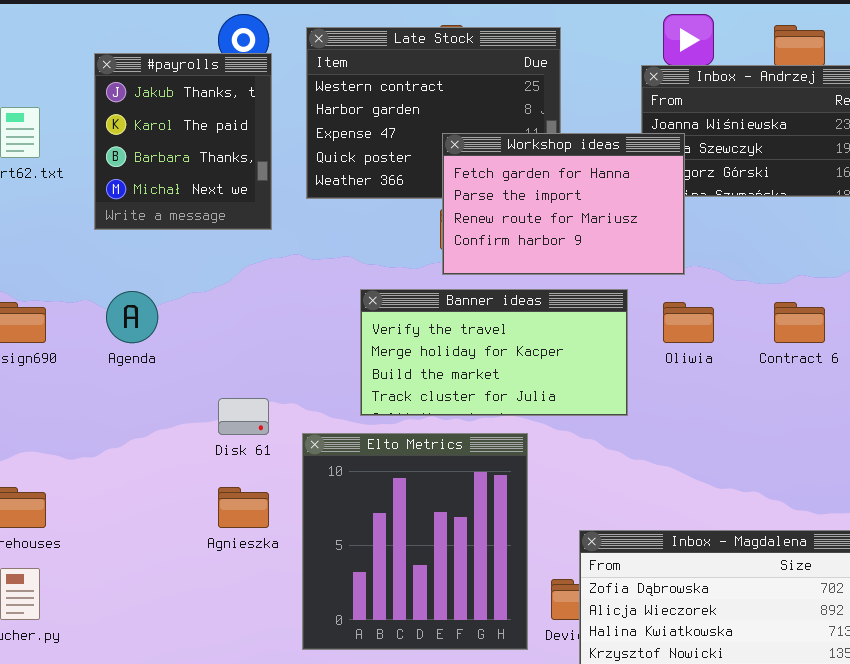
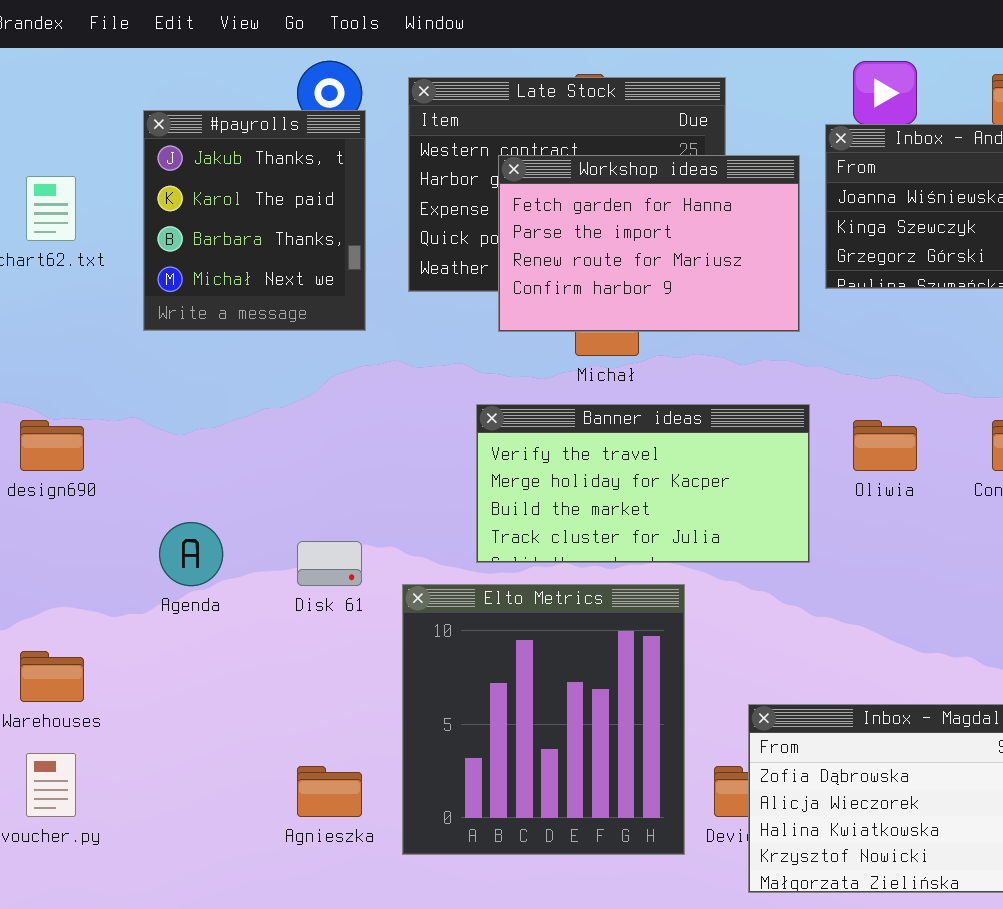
Workshop ideas: [442,133,685,275] -> [498,155,800,332], moved
Agenda: [106,291,158,343] -> [159,522,223,586], moved
Agnieszka: [218,487,269,528] -> [297,766,362,817], moved

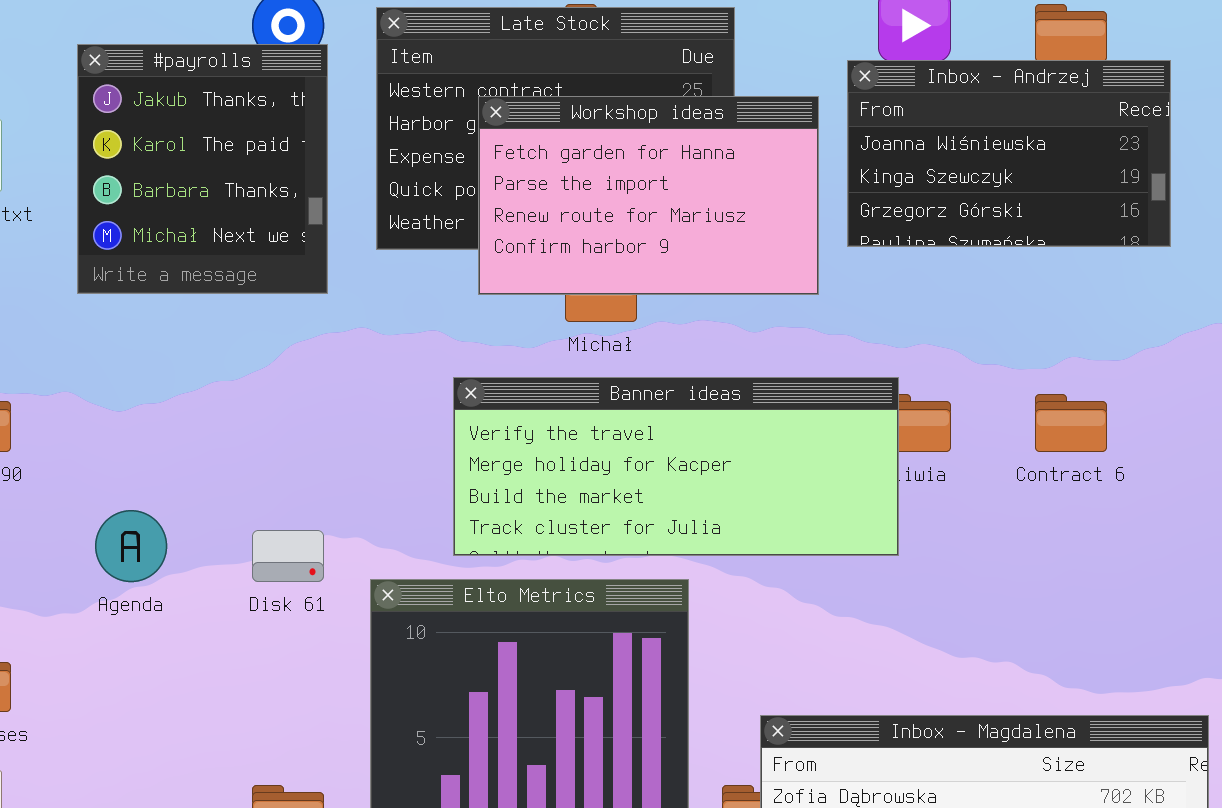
Banner ideas: [476,404,810,563] -> [453,377,899,556], resized

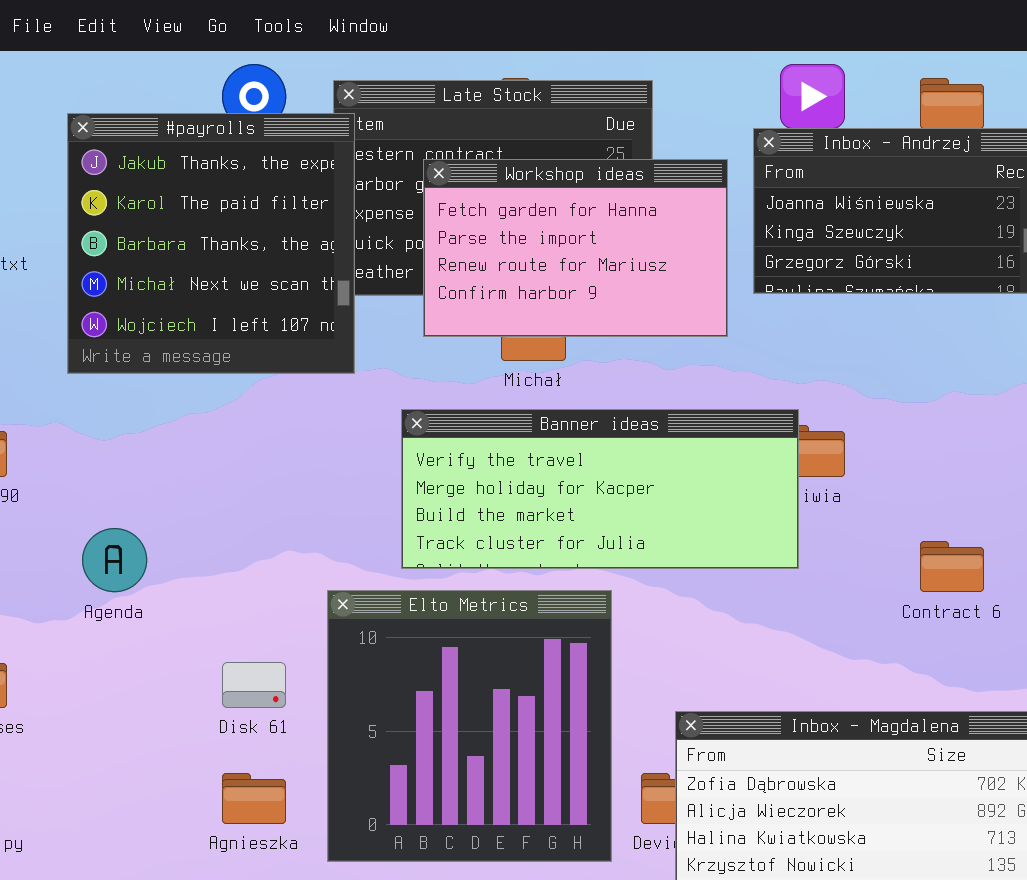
#payrolls: [77,44,328,294] -> [67,113,355,374], resized
Contract 6: [1035,394,1107,452] -> [920,541,984,592], moved
Disk 61: [252,530,324,582] -> [222,662,286,708], moved

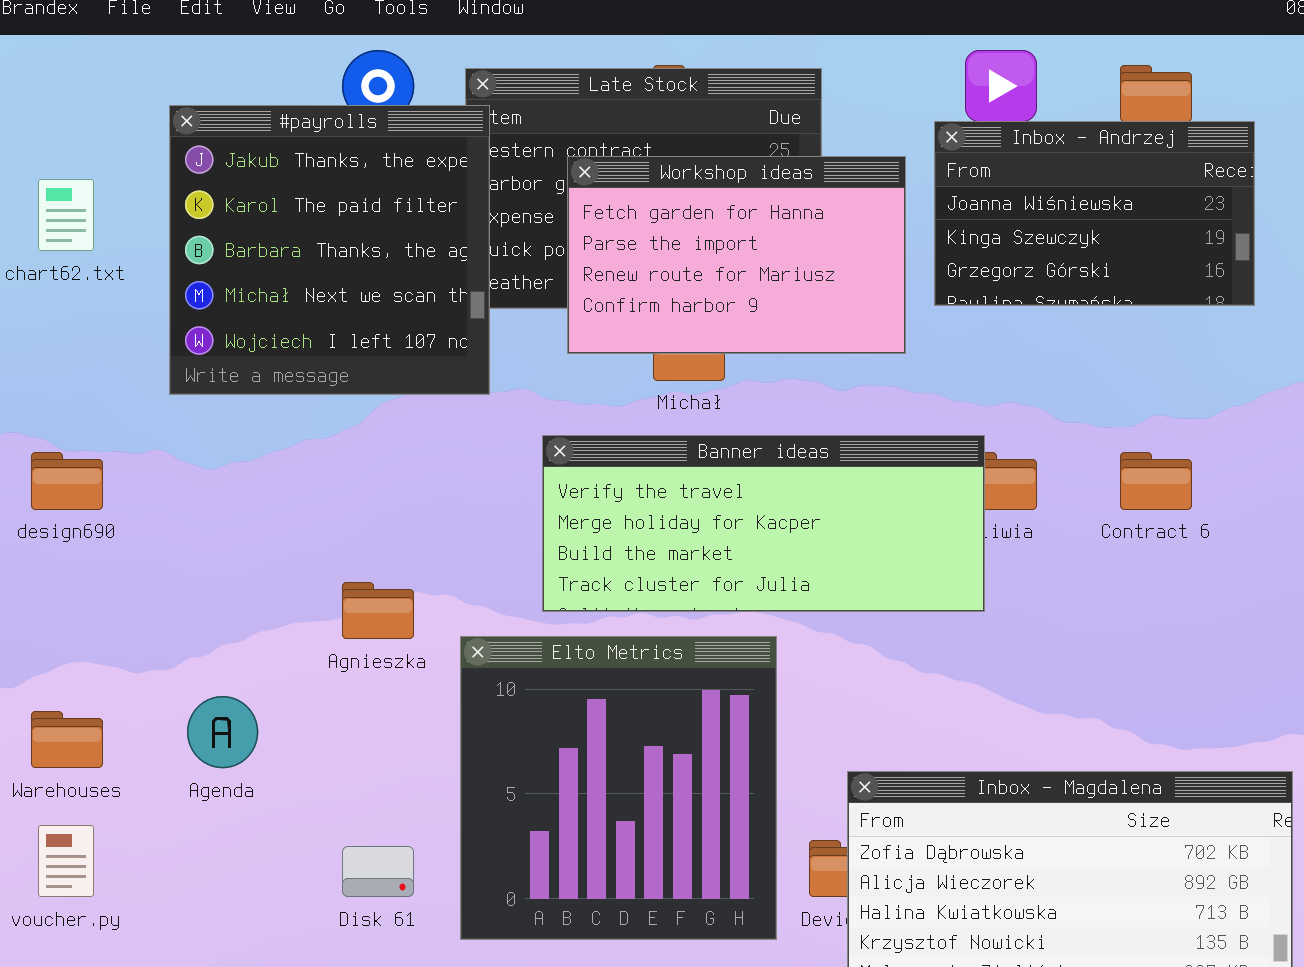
Agenda: [82,528,147,592] -> [187,696,258,768], moved
Contract 6: [920,541,984,592] -> [1120,452,1192,510], moved
Disk 61: [222,662,286,708] -> [342,846,414,897], moved
Agnieszka: [222,773,286,824] -> [342,582,414,639], moved

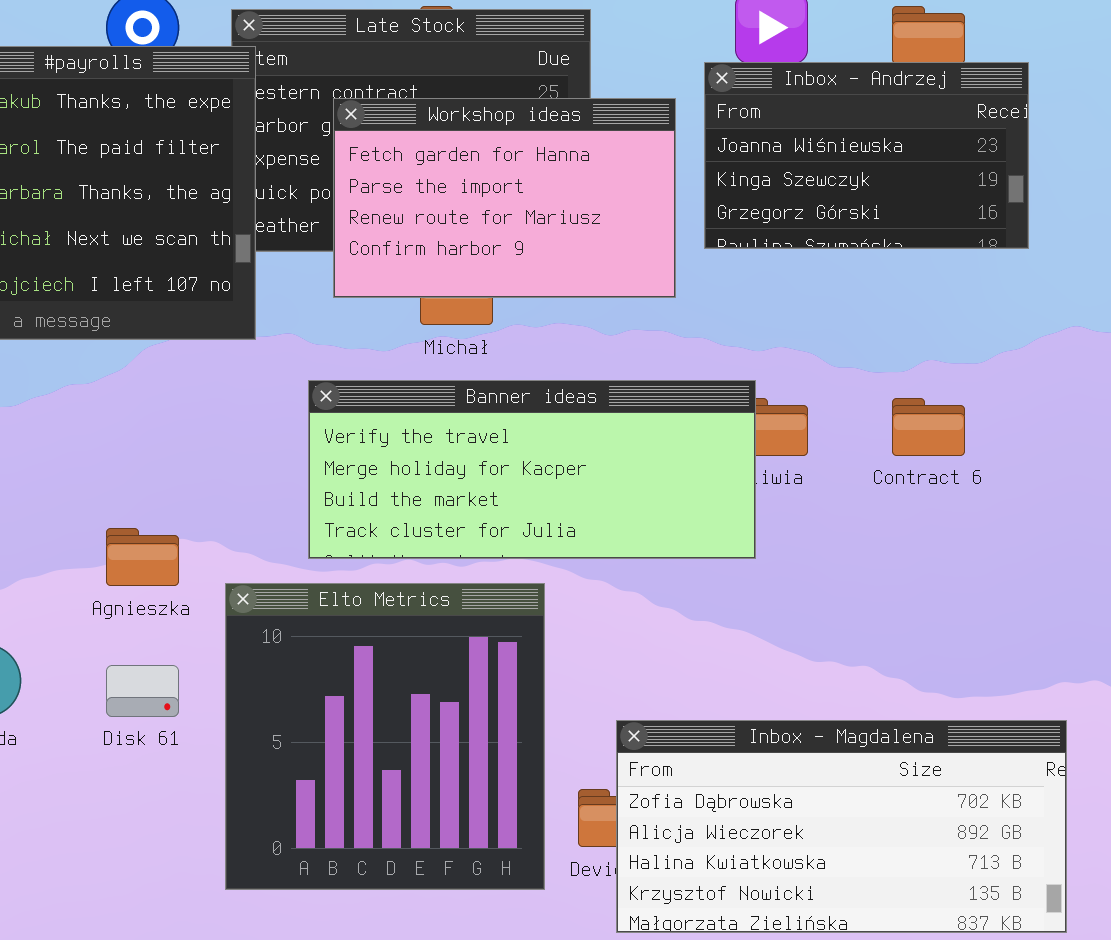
Disk 61: [342,846,414,897] -> [106,665,179,717], moved

